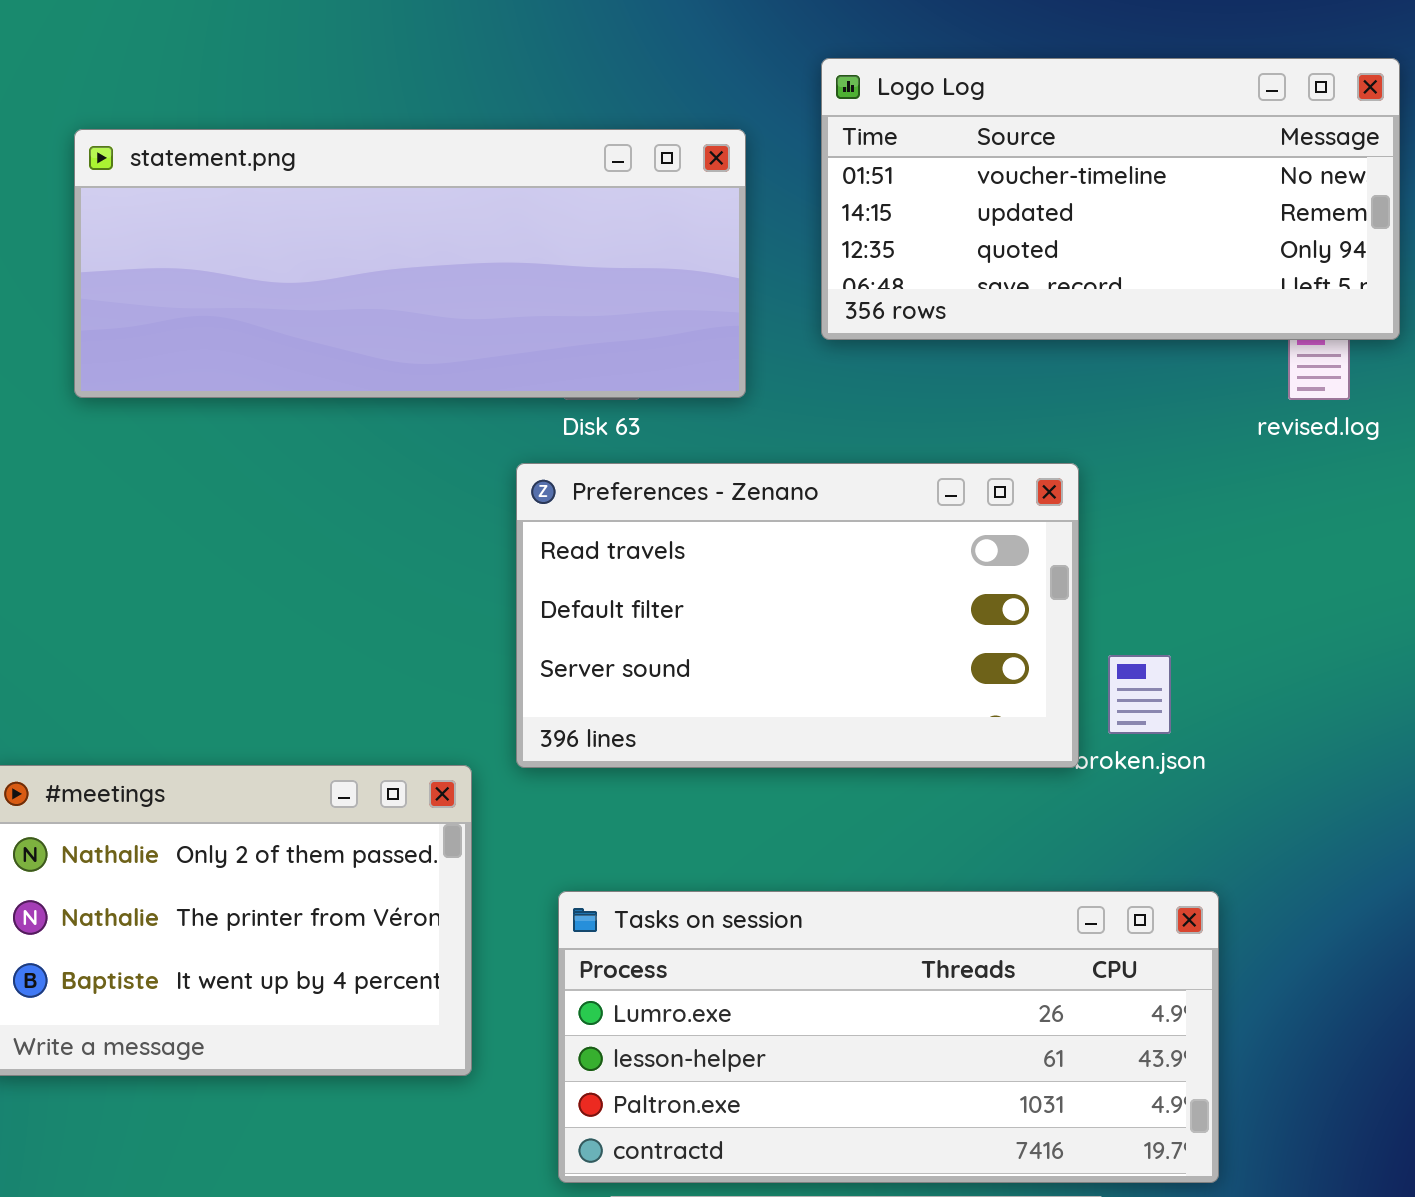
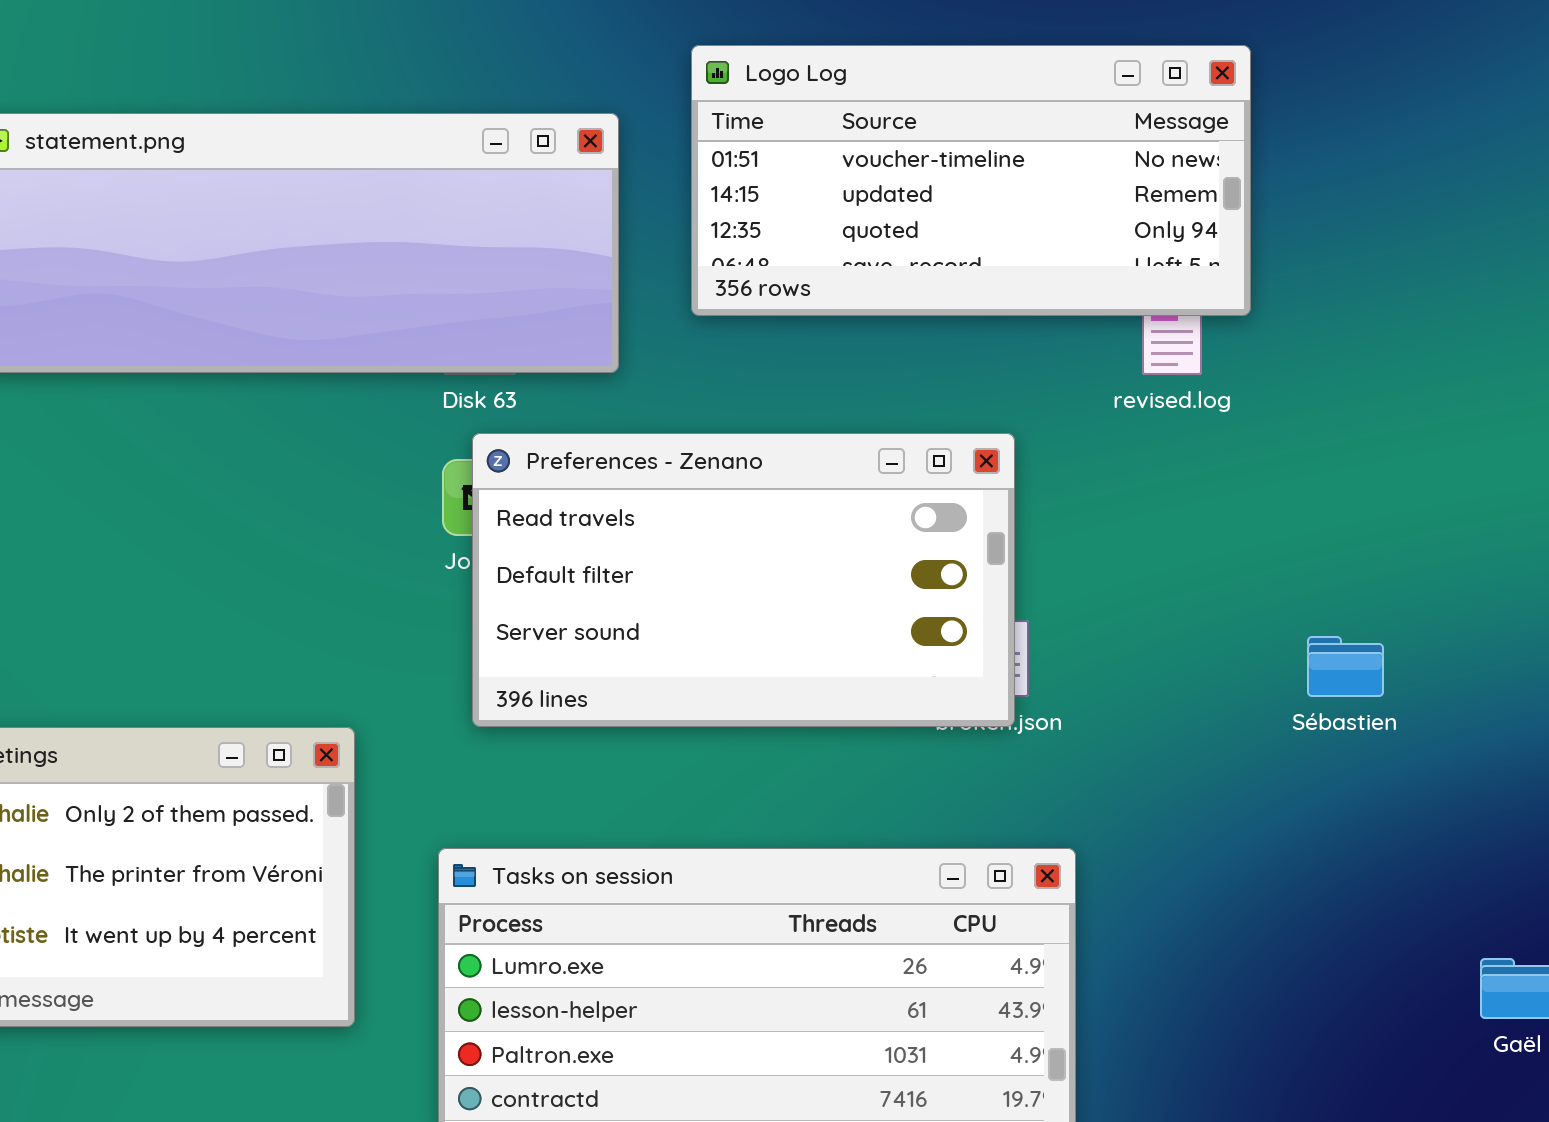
Preferences - Zenano: [516,463,1079,768] -> [472,433,1015,727], moved

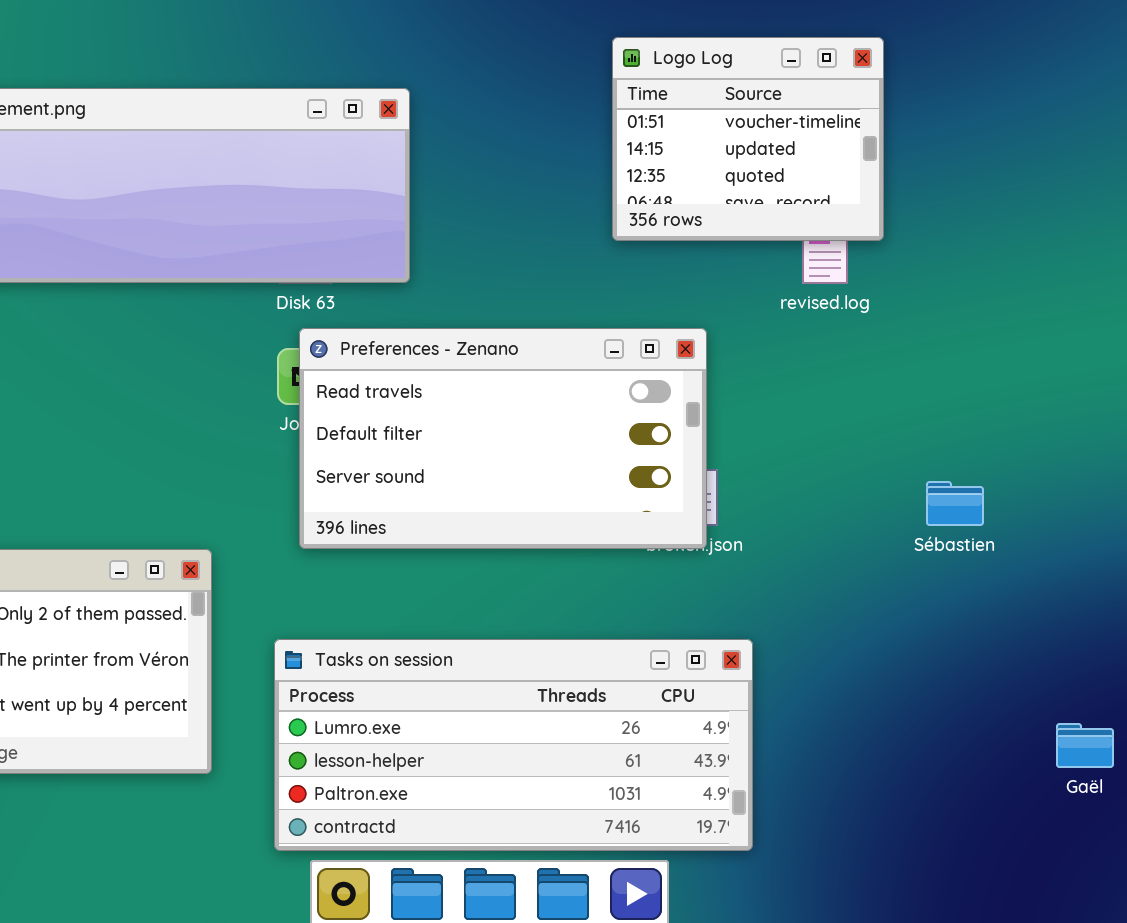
Logo Log: [691,45,1251,316] -> [612,37,884,241], resized

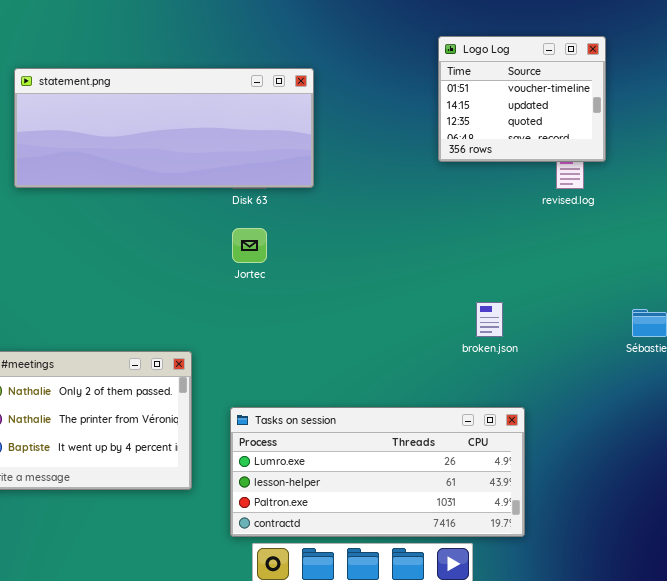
Preferences - Zenano: [299,328,707,549] -> none, closed

